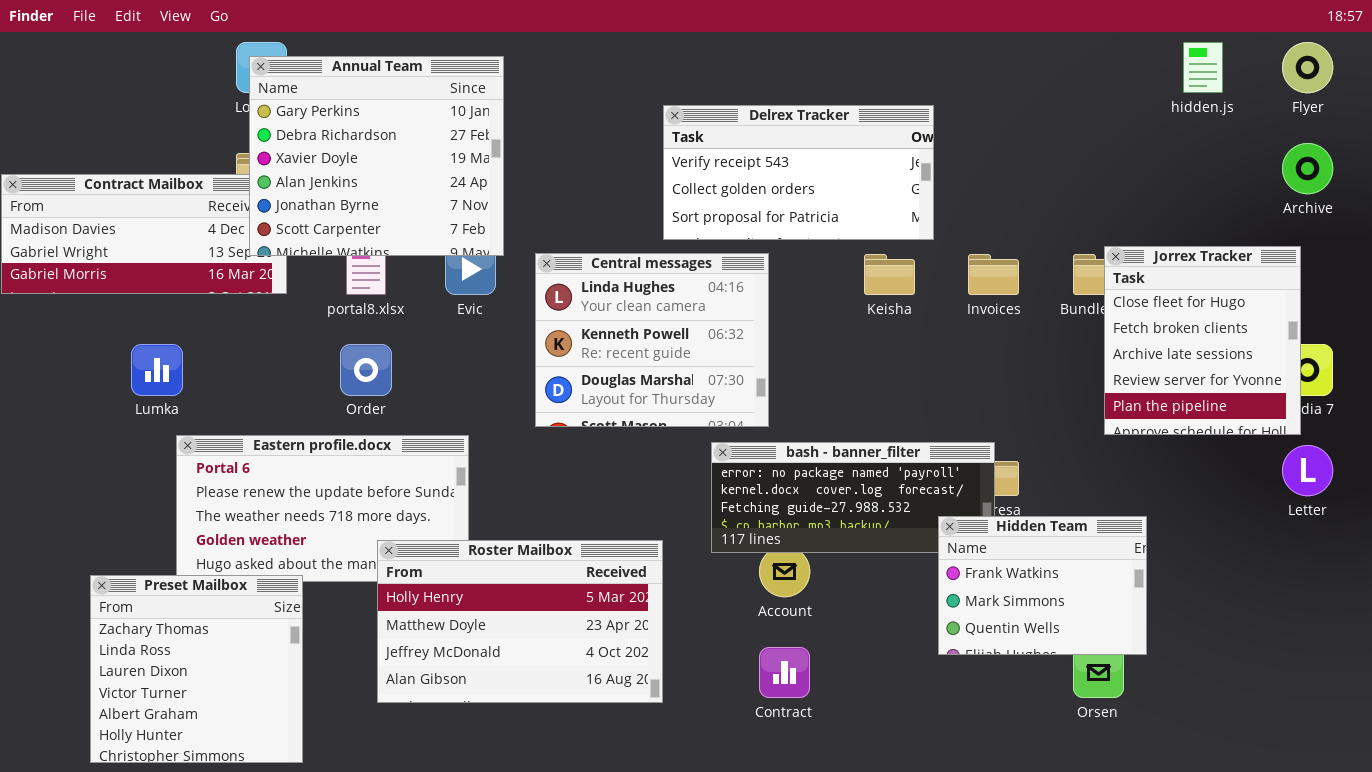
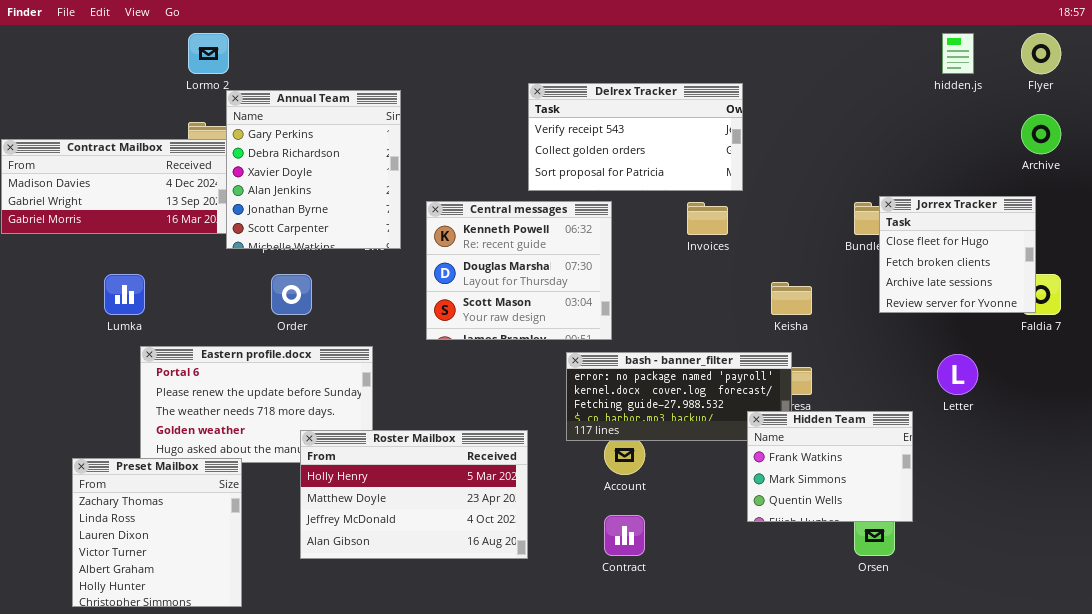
Annual Team: [249,56,504,256] -> [226,90,401,249], moved, resized
Jorrex Tracker: [1104,246,1301,435] -> [879,196,1036,313], resized
Central messages: [535,253,769,427] -> [426,201,612,340], scrolled down 1 row
Keisha: [864,254,915,295] -> [771,282,812,315], moved
Invoices: [968,254,1019,295] -> [687,202,728,235], moved
Letter: [1282,445,1333,496] -> [937,354,978,395], moved

